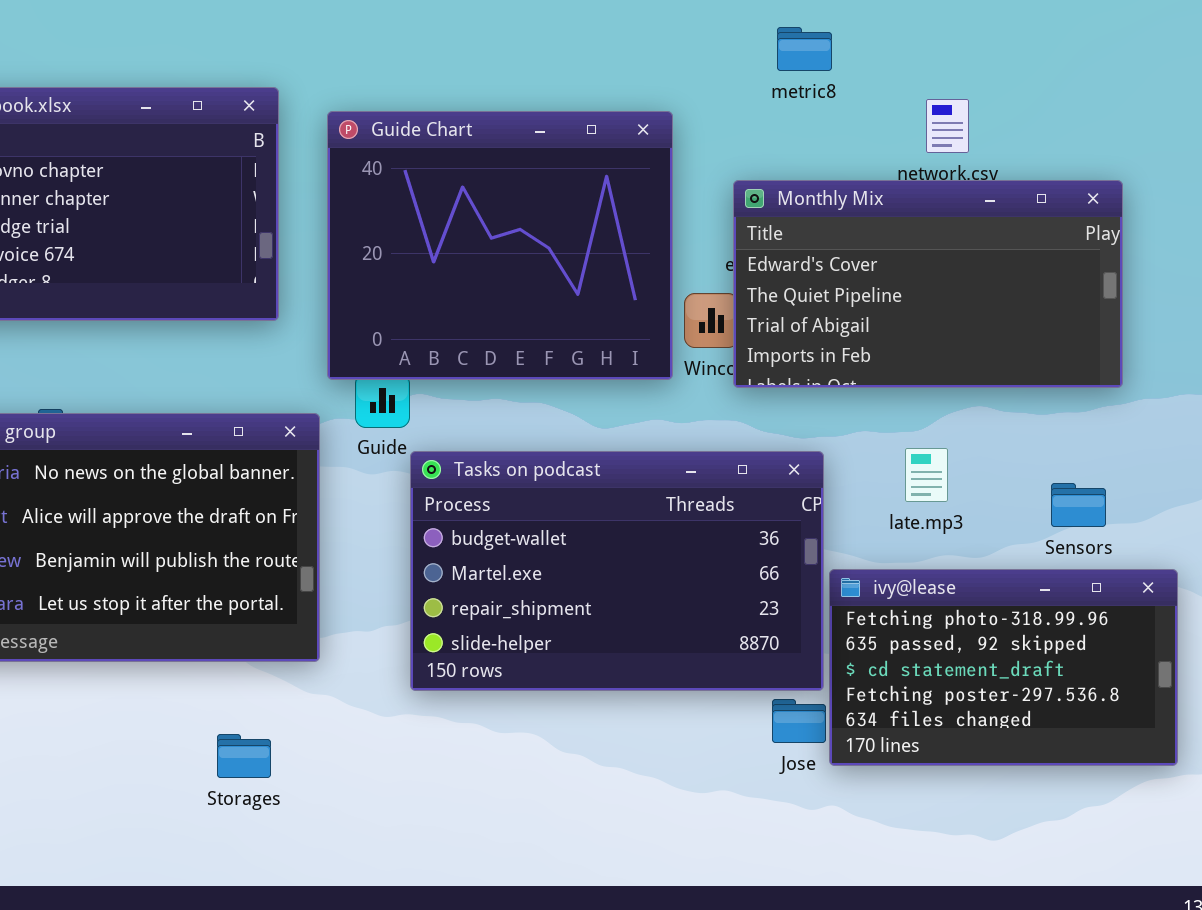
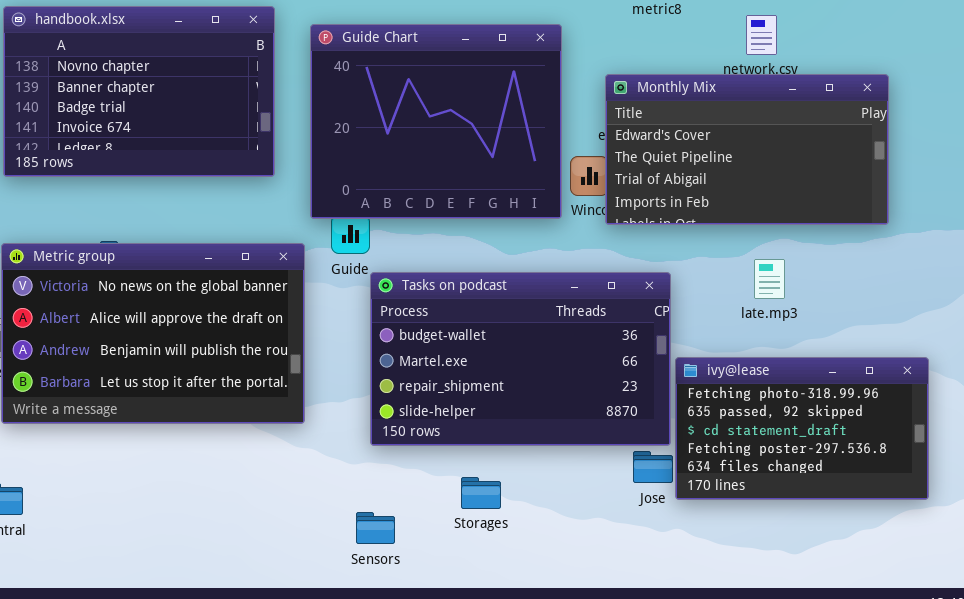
late.mp3: [905,448,948,502] -> [754,259,785,299], moved
Sensors: [1051,483,1106,527] -> [356,512,395,544], moved
Storages: [217,734,271,778] -> [461,477,501,509], moved

